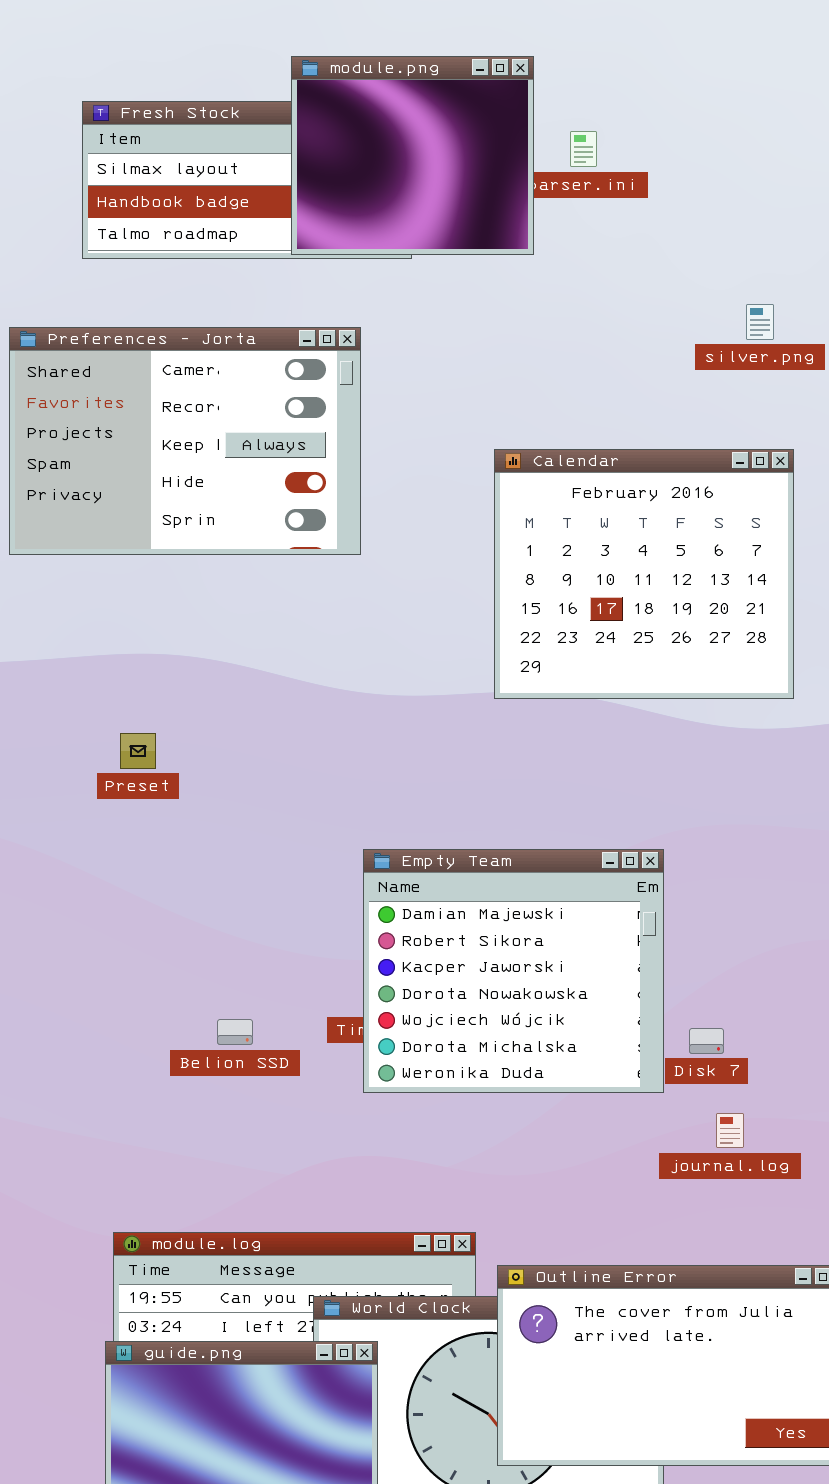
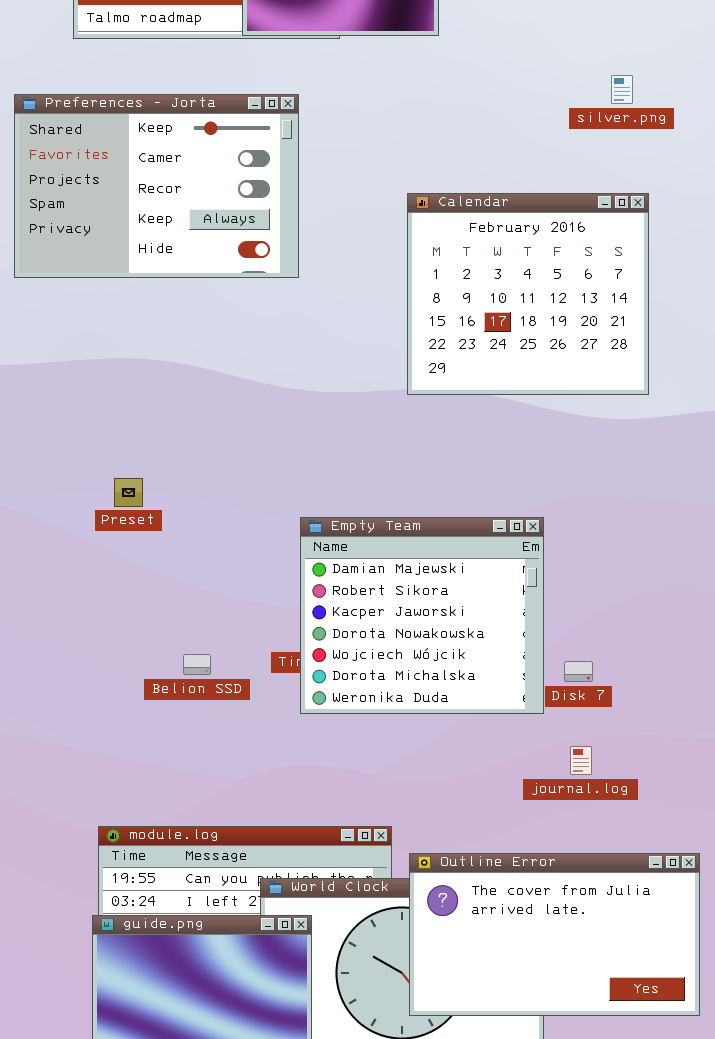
Preferences - Jorta: [9,327,361,555] -> [14,94,299,278], scrolled up 1 row
Preset: [120,733,156,769] -> [114,478,143,507], moved
journal.log: [716,1113,744,1148] -> [570,746,592,775], moved

